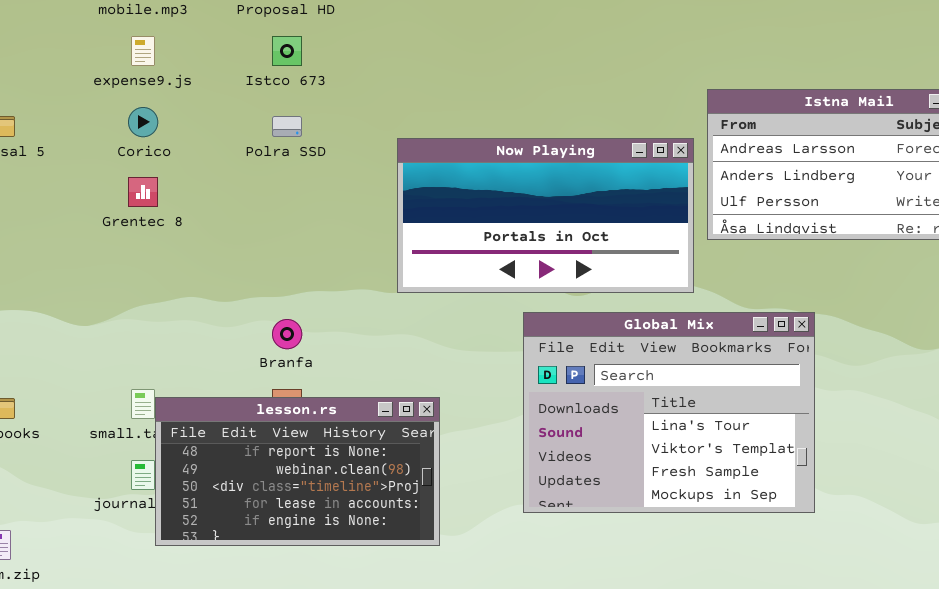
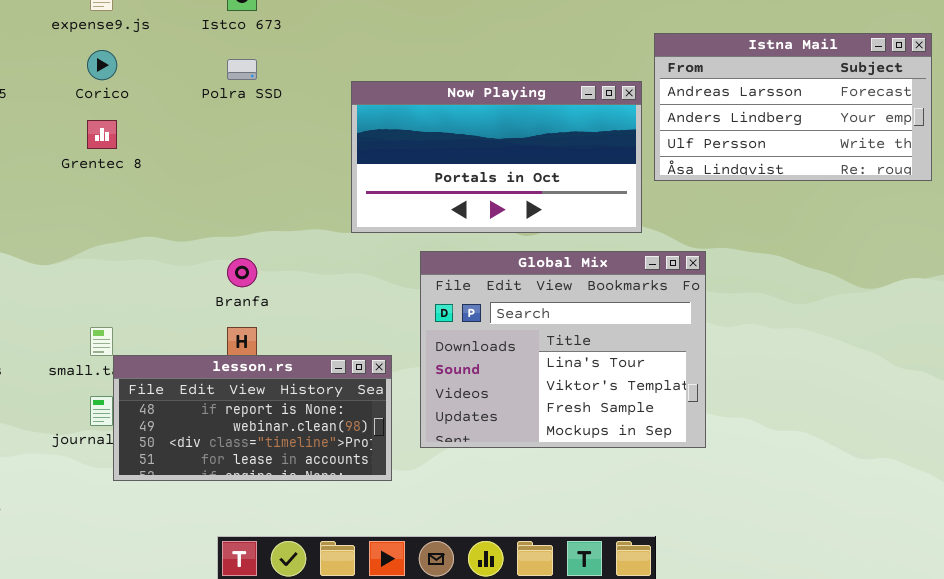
Global Mix: [523,312,815,513] -> [420,251,706,448], moved
lesson.rs: [155,397,440,546] -> [113,355,392,481], resized

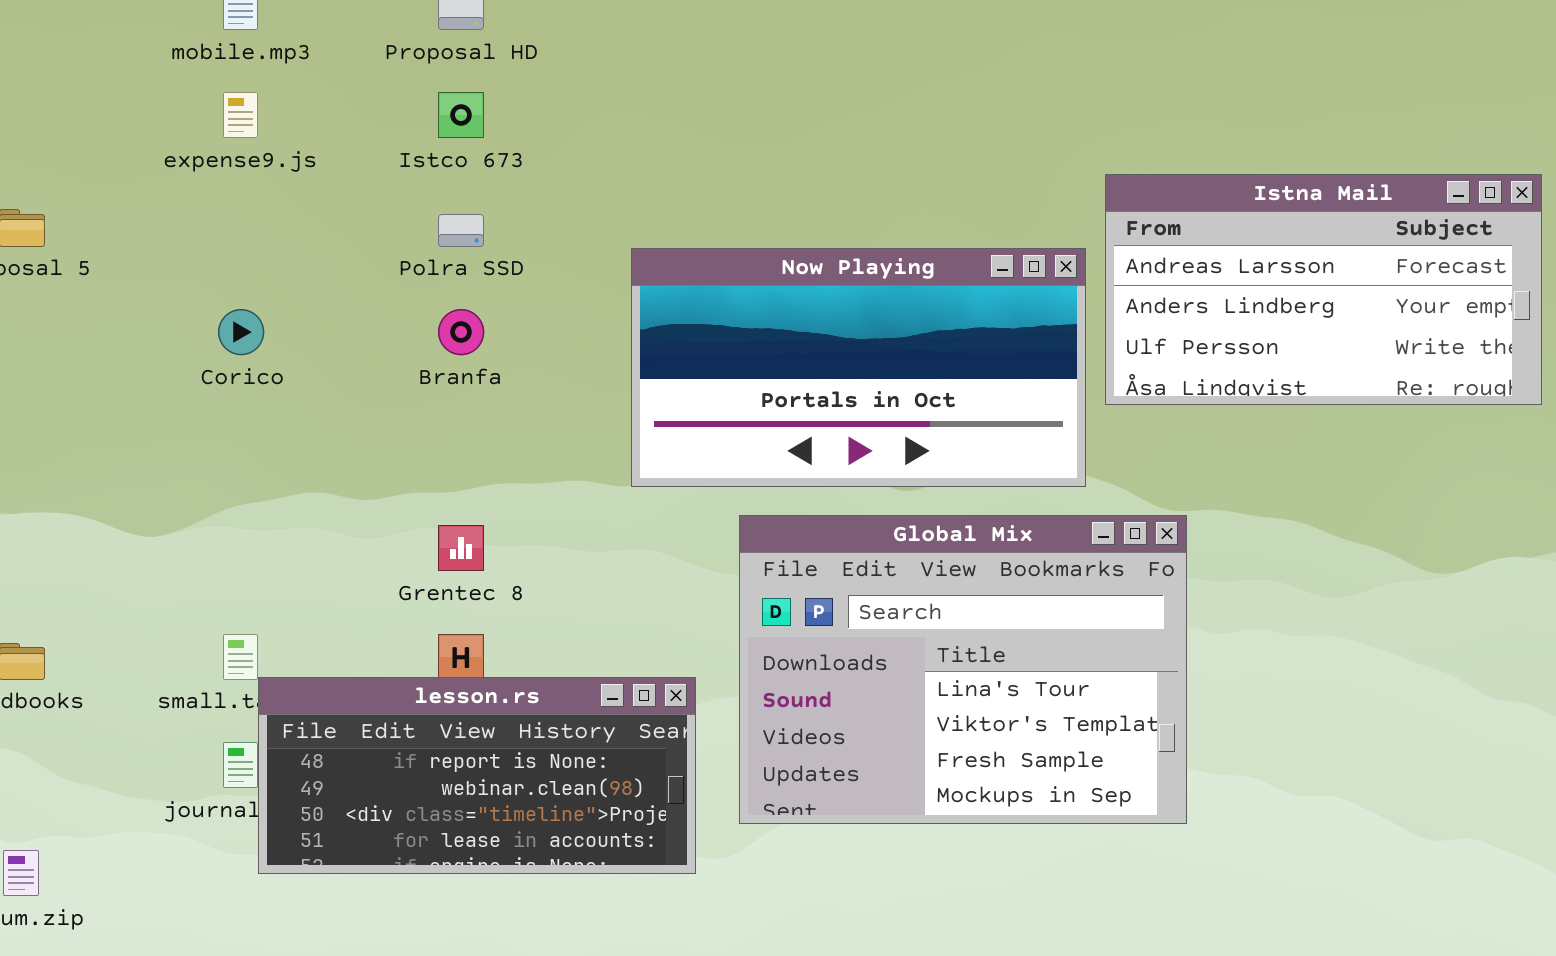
Corico: [87,50,117,80] -> [218,309,264,355], moved
Grentec 8: [87,120,117,149] -> [438,525,484,571], moved
Branfa: [227,258,257,287] -> [438,309,484,355], moved

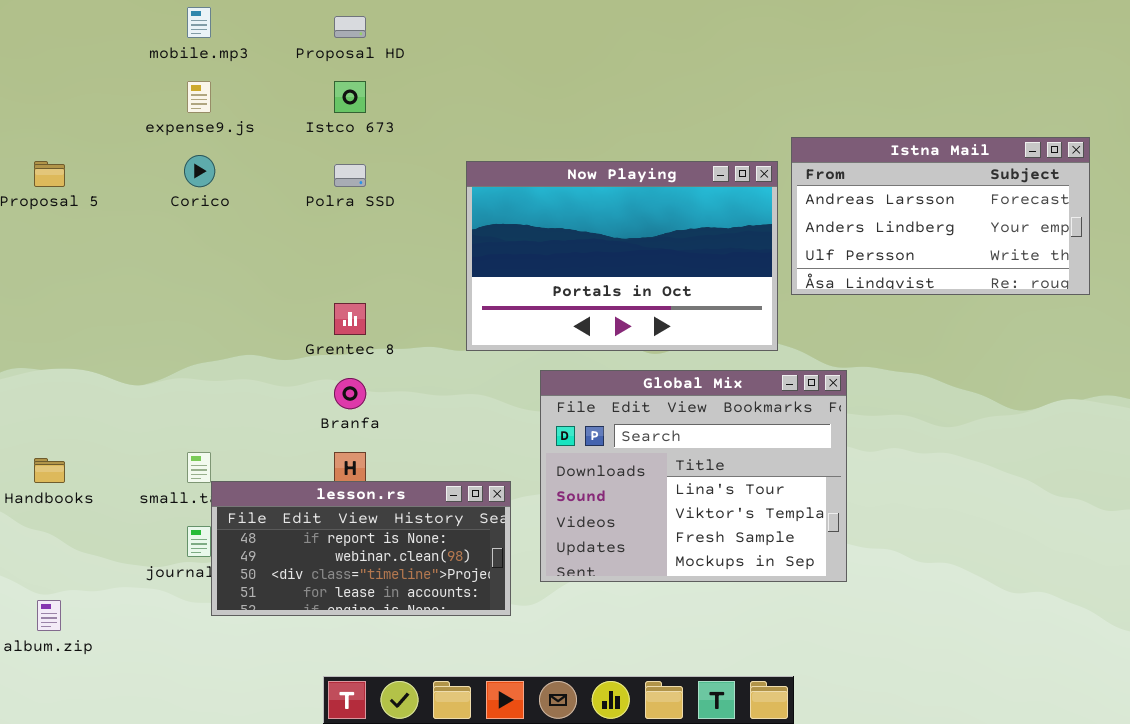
Now Playing: [631,248,1086,487] -> [466,161,778,351], resized
Corico: [218,309,264,355] -> [184,155,215,187], moved
Branfa: [438,309,484,355] -> [334,378,366,409], moved
Grentec 8: [438,525,484,571] -> [334,303,366,335], moved

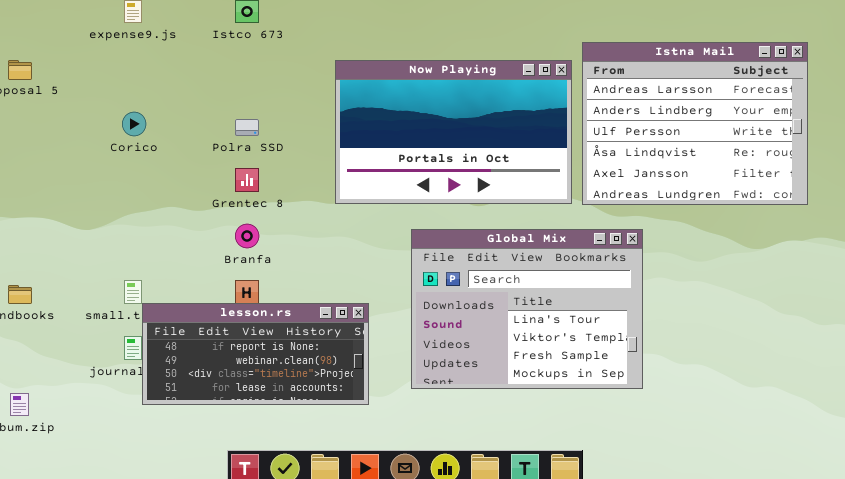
Istna Mail: [791,137,1090,295] -> [582,42,808,205], resized
Corico: [184,155,215,187] -> [122,112,146,136], moved
Polra SSD: [334,164,366,187] -> [235,119,259,136], moved
Global Mix: [540,370,847,582] -> [411,229,643,389], moved

